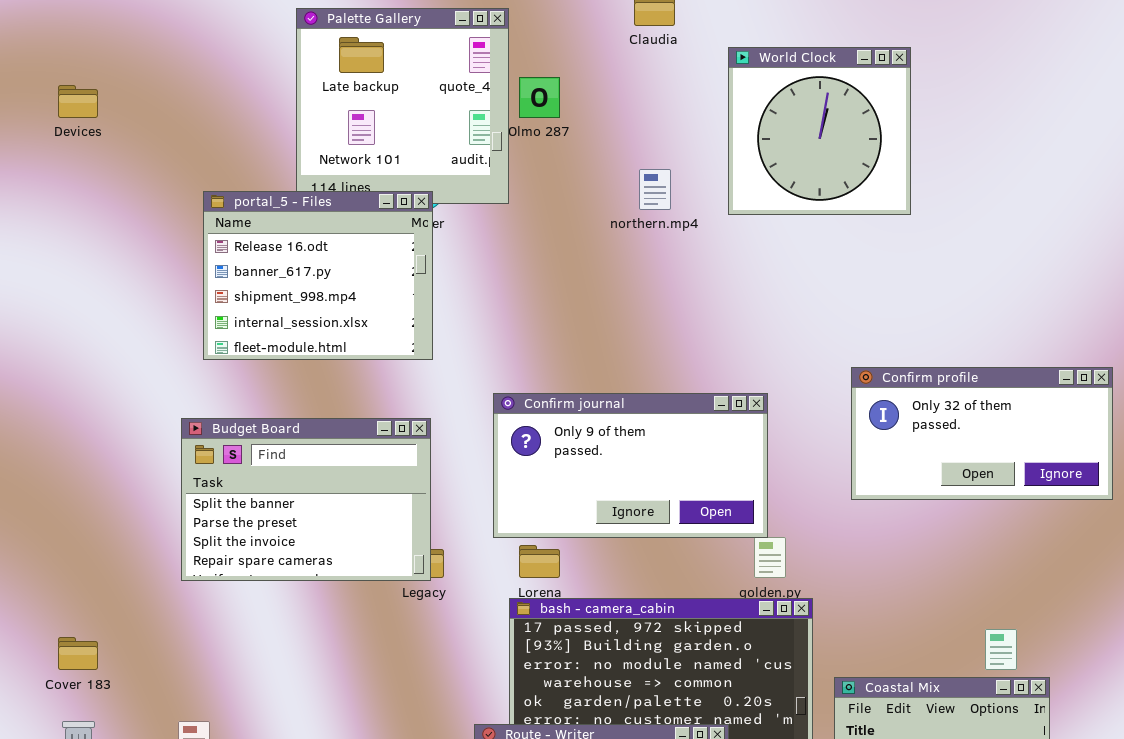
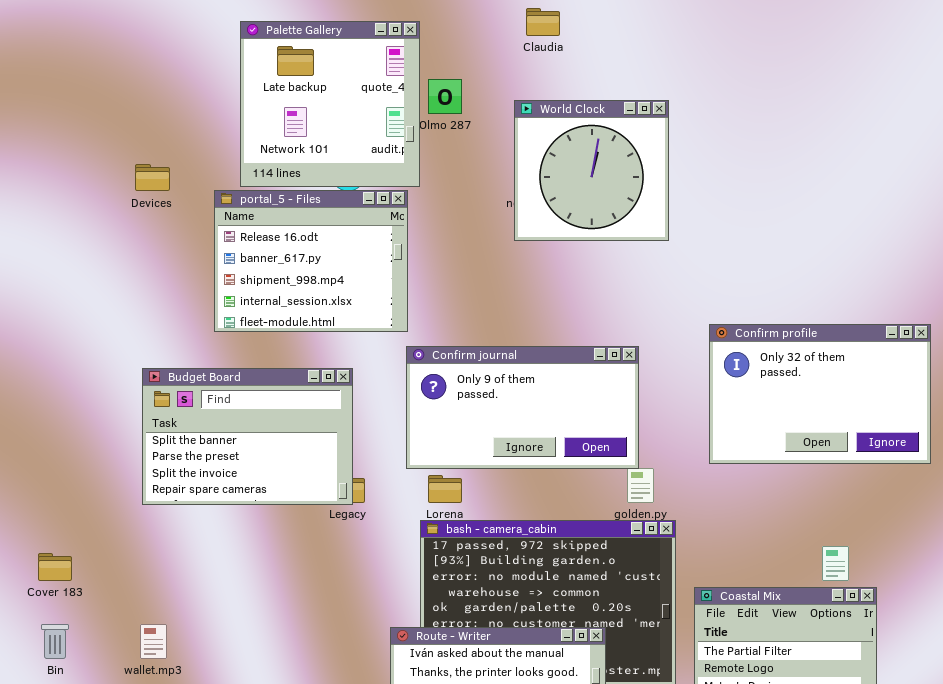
World Clock: [728,47,911,215] -> [514,100,669,241], moved
Devices: [58,85,98,118] -> [135,164,170,191], moved
portal_5 - Files: [203,191,433,360] -> [214,190,408,332], moved
Confirm profile: [851,367,1113,500] -> [709,324,931,464], resized

